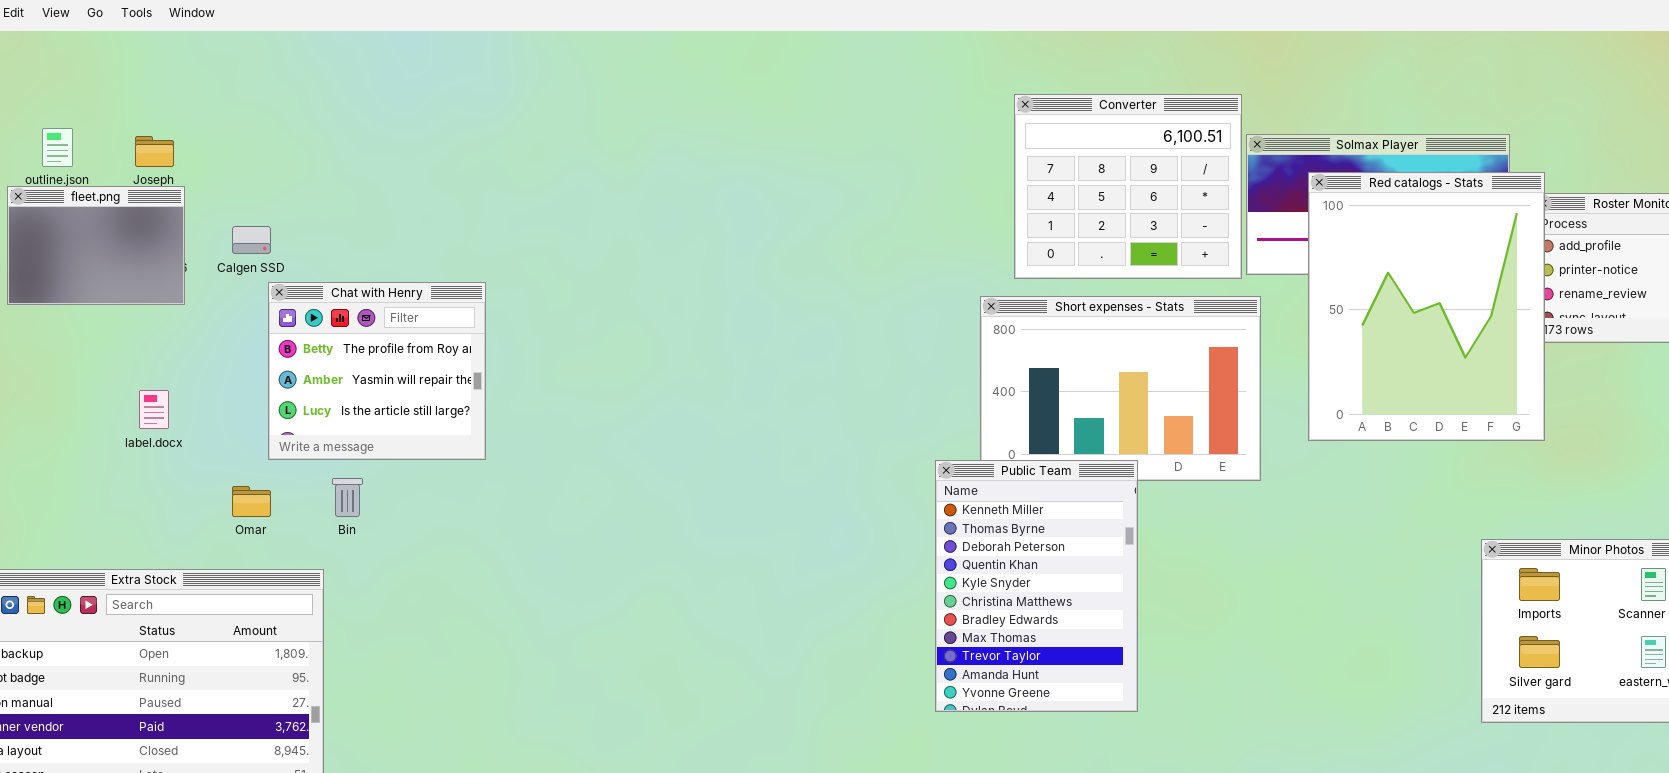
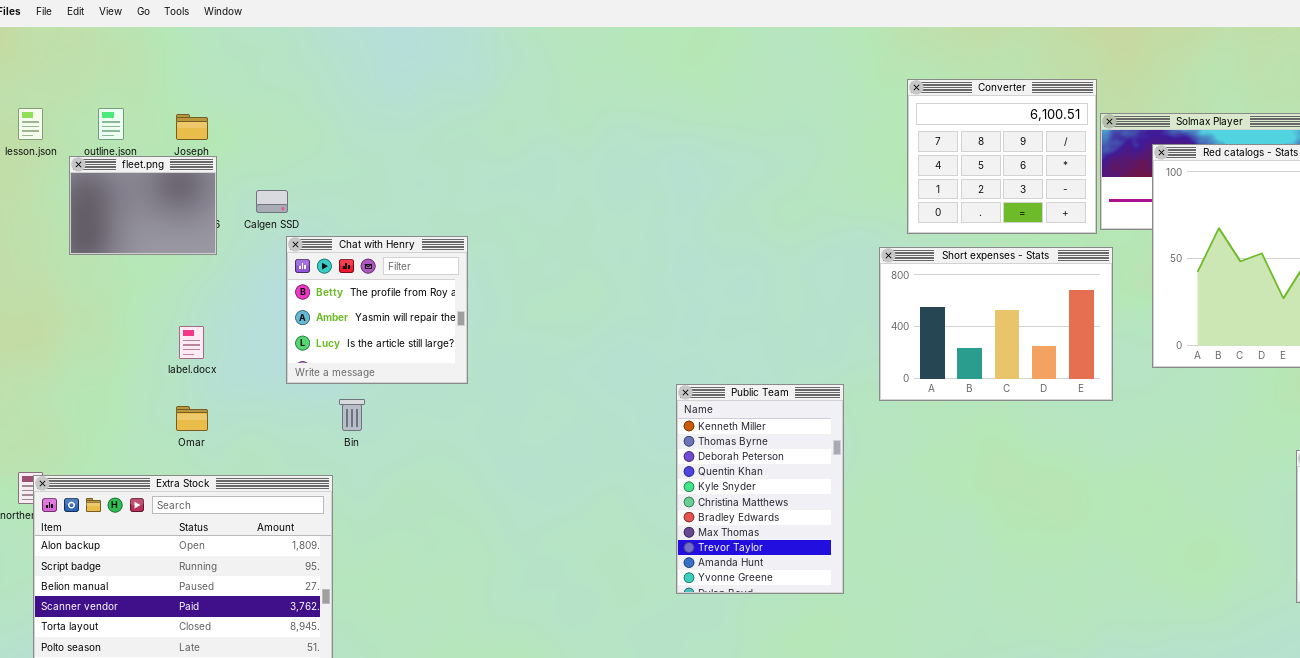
Public Team: [935,460,1138,712] -> [676,384,844,594], moved
Omar: [232,486,271,517] -> [176,406,208,431], moved

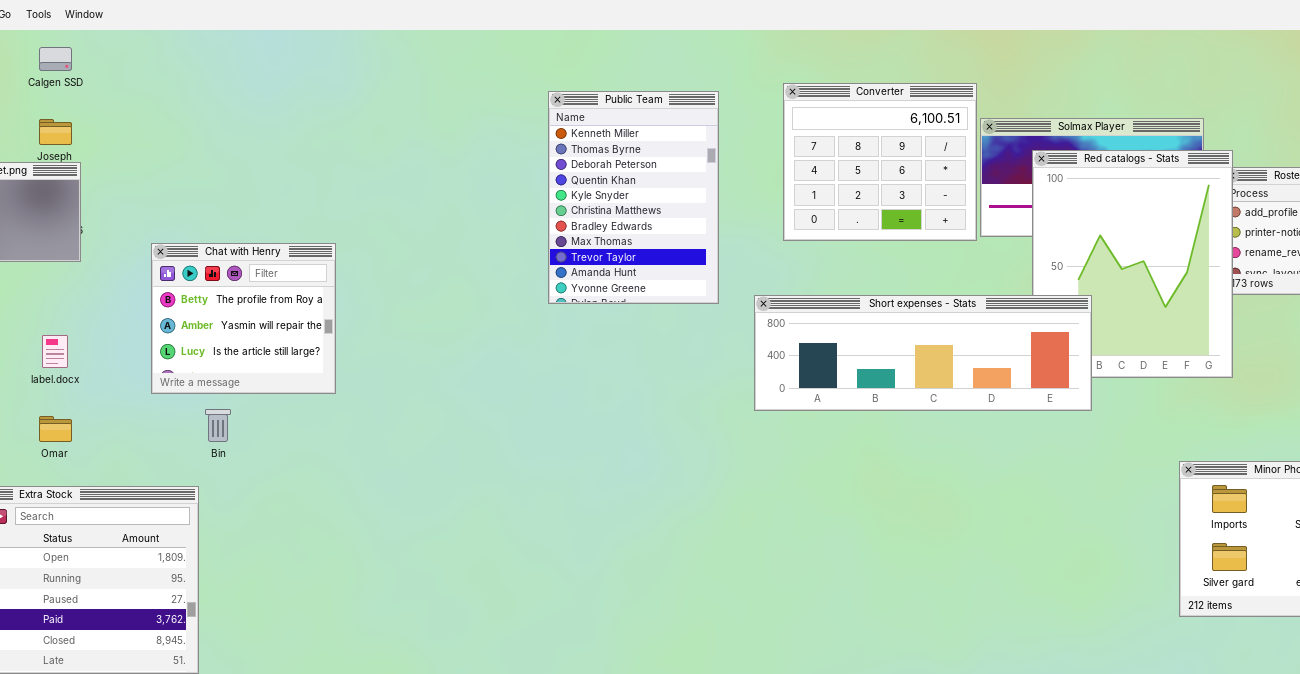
Calgen SSD: [256,190,288,213] -> [39,47,72,71], moved
Short expenses - Stats: [879,247,1113,401] -> [754,295,1092,411], resized
Public Team: [676,384,844,594] -> [548,91,719,304], moved

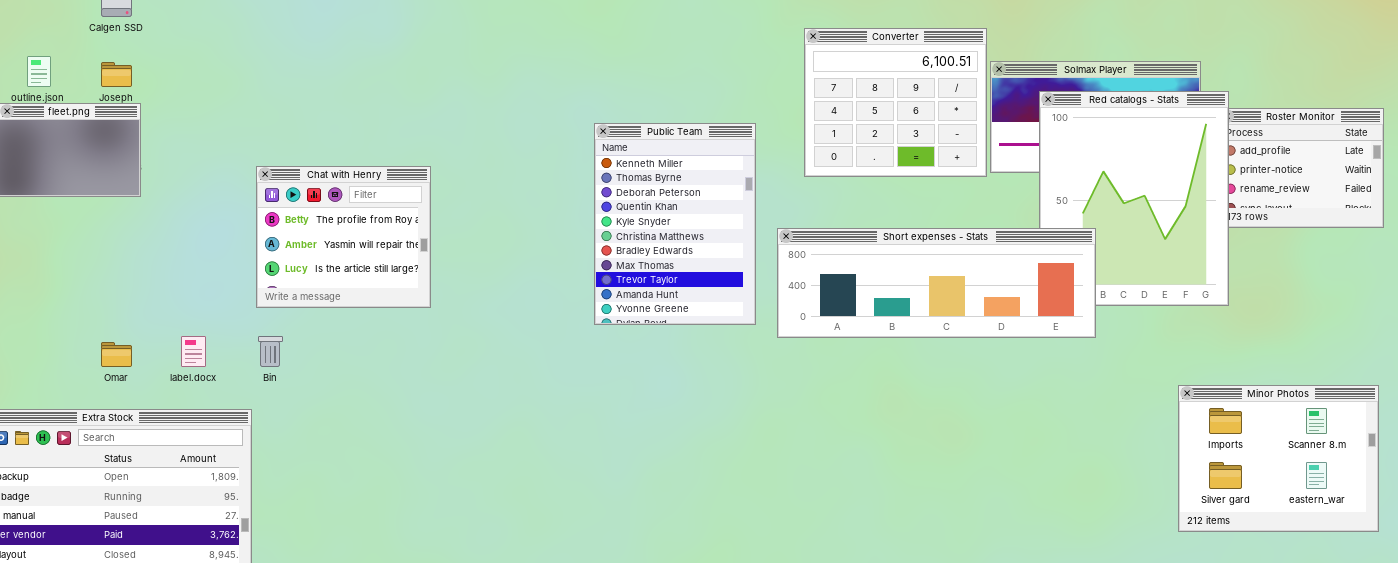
Public Team: [548,91,719,304] -> [594,123,756,325], moved
Chat with Henry: [151,243,336,394] -> [256,166,431,308], moved
label.docx: [42,335,68,368] -> [181,336,206,367], moved

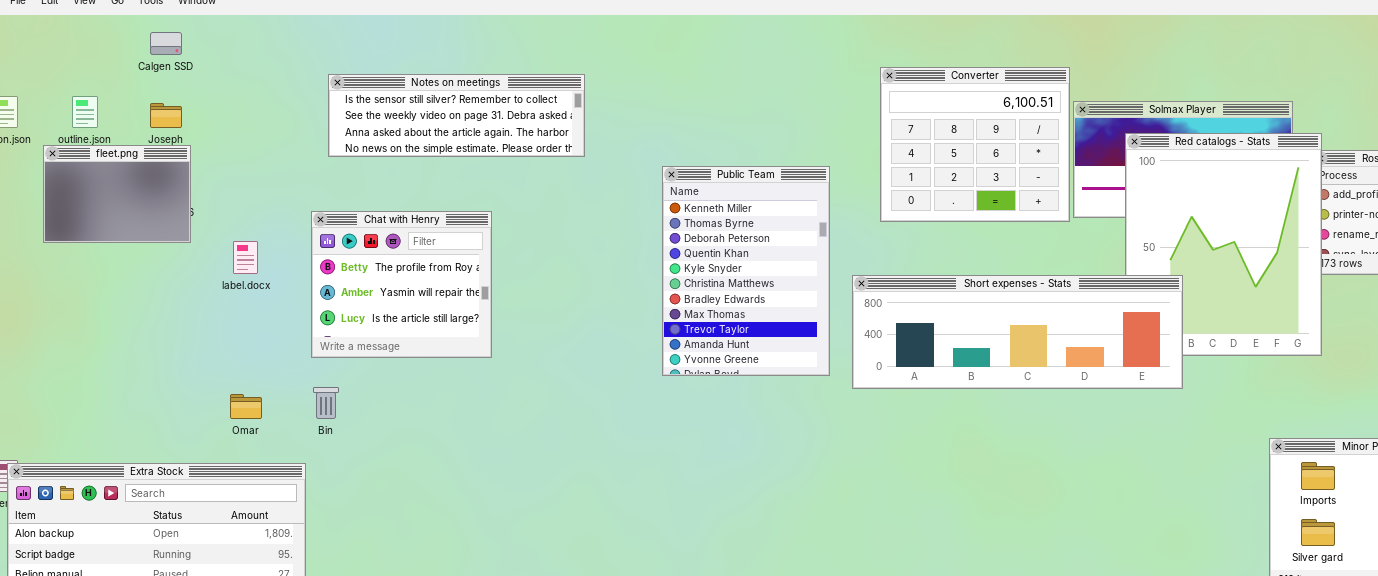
Notes on meetings: none -> [328,74,585,157], opened
label.docx: [181,336,206,367] -> [233,241,258,274], moved
Omar: [101,342,132,367] -> [230,394,262,419], moved

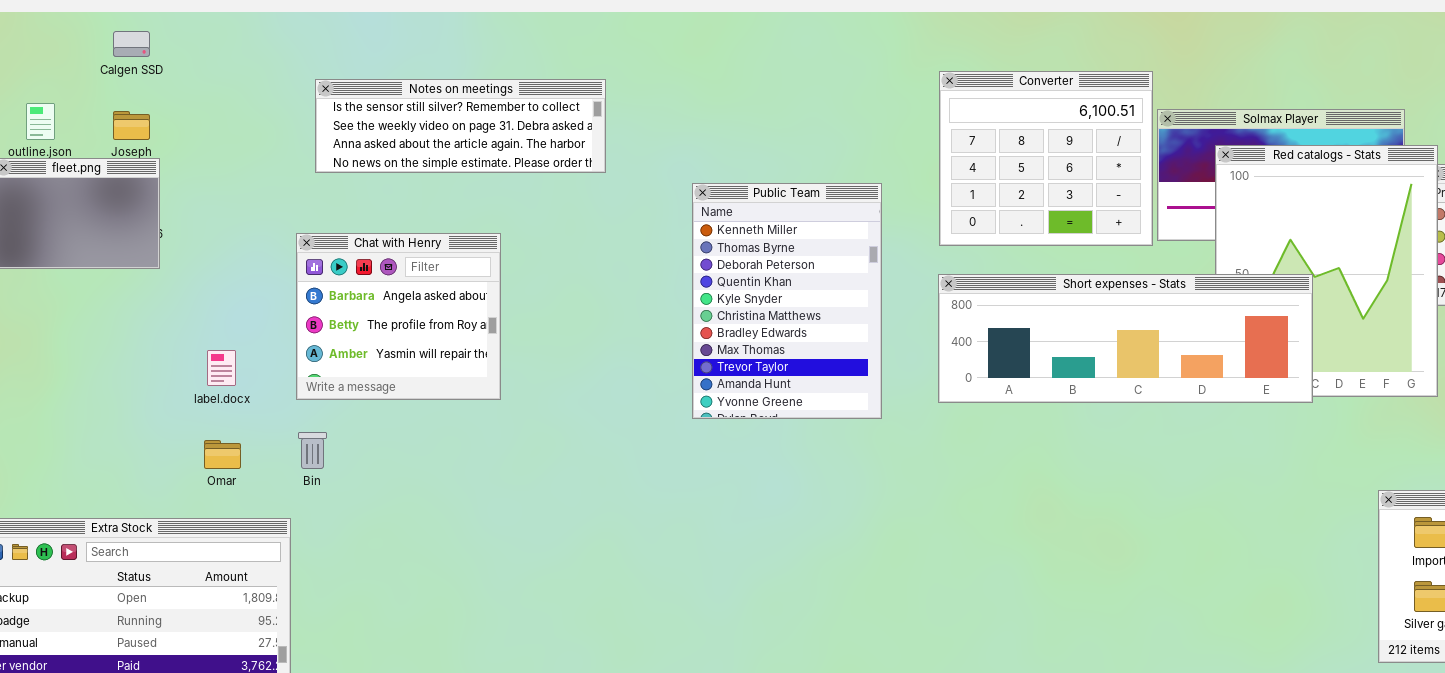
Chat with Henry: [311,211,492,358] -> [296,233,501,400], scrolled up 1 row
label.docx: [233,241,258,274] -> [207,350,236,386], moved
Short expenses - Stats: [852,275,1183,389] -> [938,274,1313,403], moved

